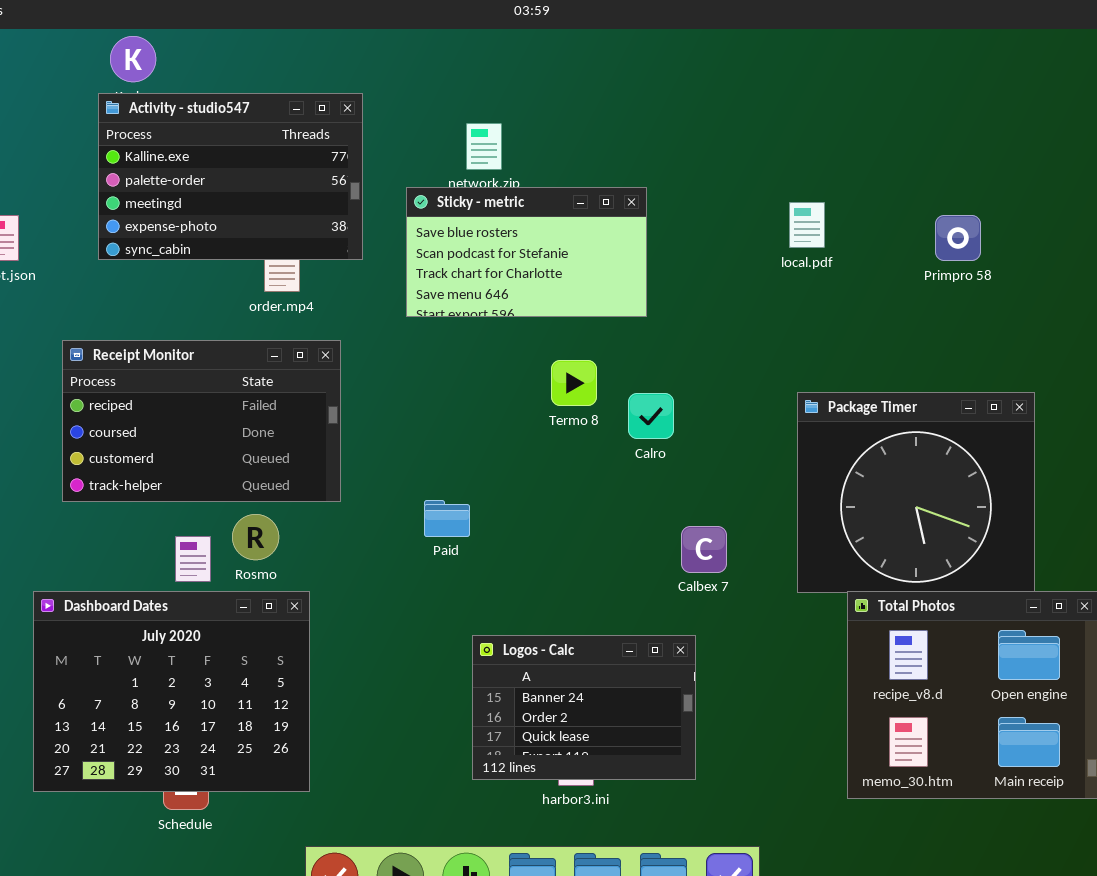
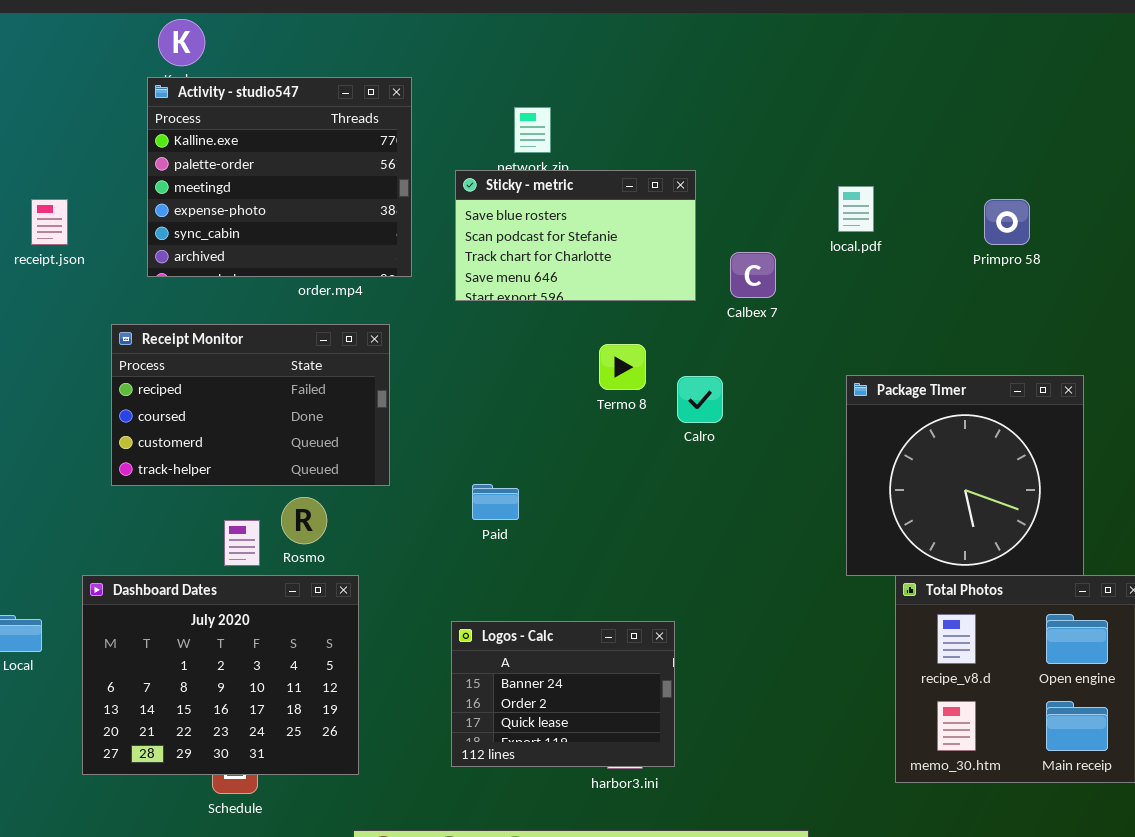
Activity - studio547: [98,93,363,260] -> [147,77,412,277], resized
Calbex 7: [681,526,727,573] -> [730,252,776,298], moved
Logos - Calc: [472,635,696,780] -> [451,621,675,767], moved

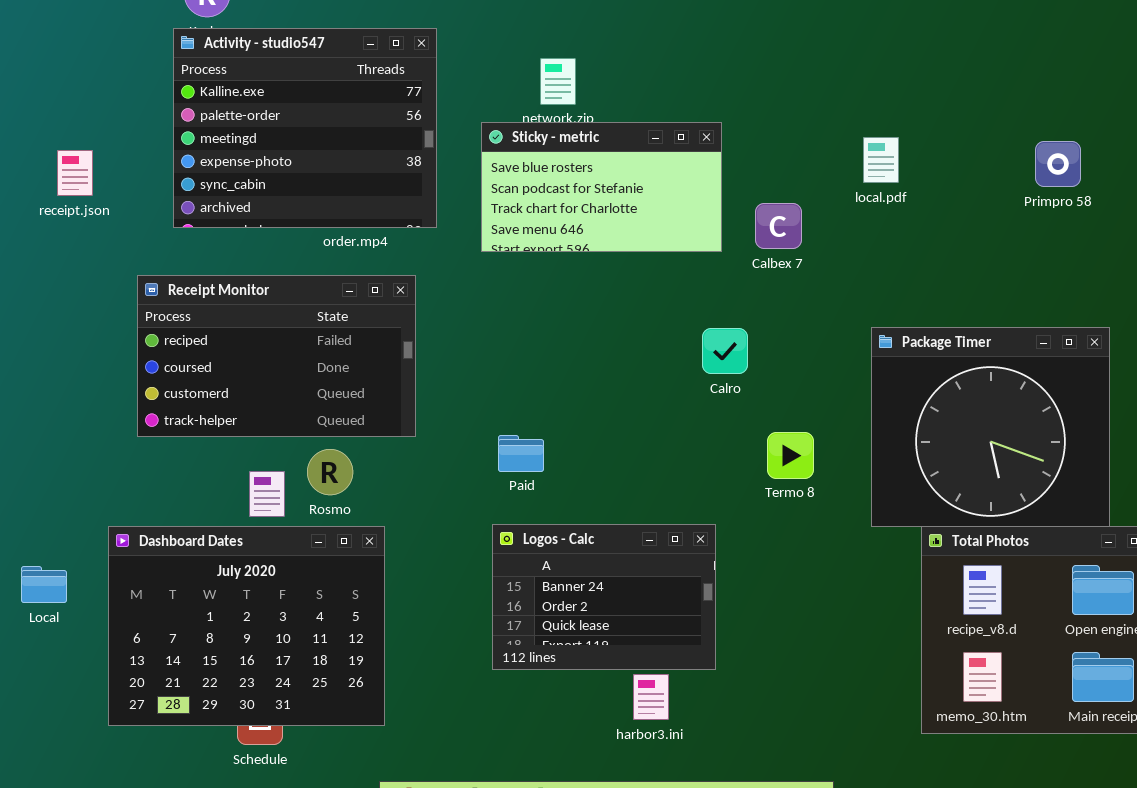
Primpro 58: [984,199,1030,245] -> [1035,141,1081,187], moved
Termo 8: [599,344,646,390] -> [767,432,814,479], moved
Logos - Calc: [451,621,675,767] -> [492,524,716,670], moved

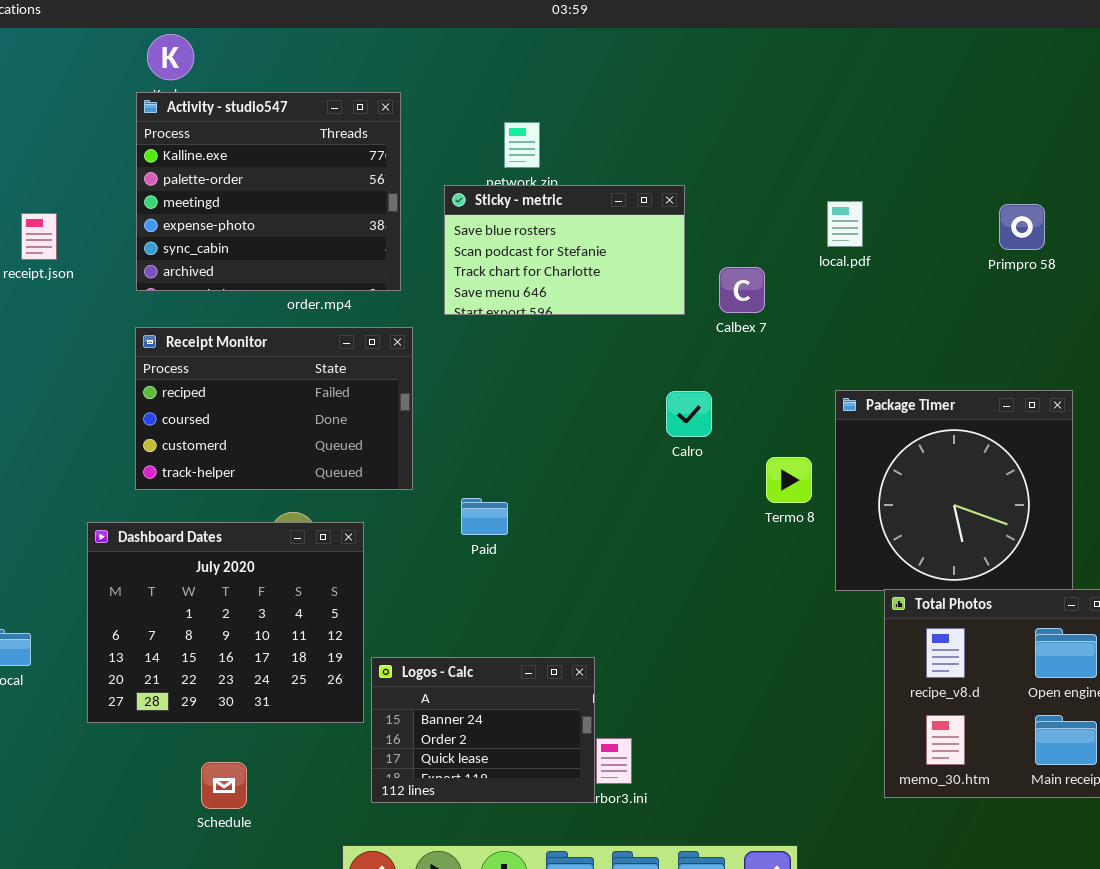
Receipt Monitor: [137,275,416,437] -> [135,327,413,490], moved
Termo 8: [767,432,814,479] -> [766,457,812,503], moved
Logos - Calc: [492,524,716,670] -> [371,657,595,803], moved
Dashboard Dates: [108,526,385,726] -> [87,522,364,723], moved

